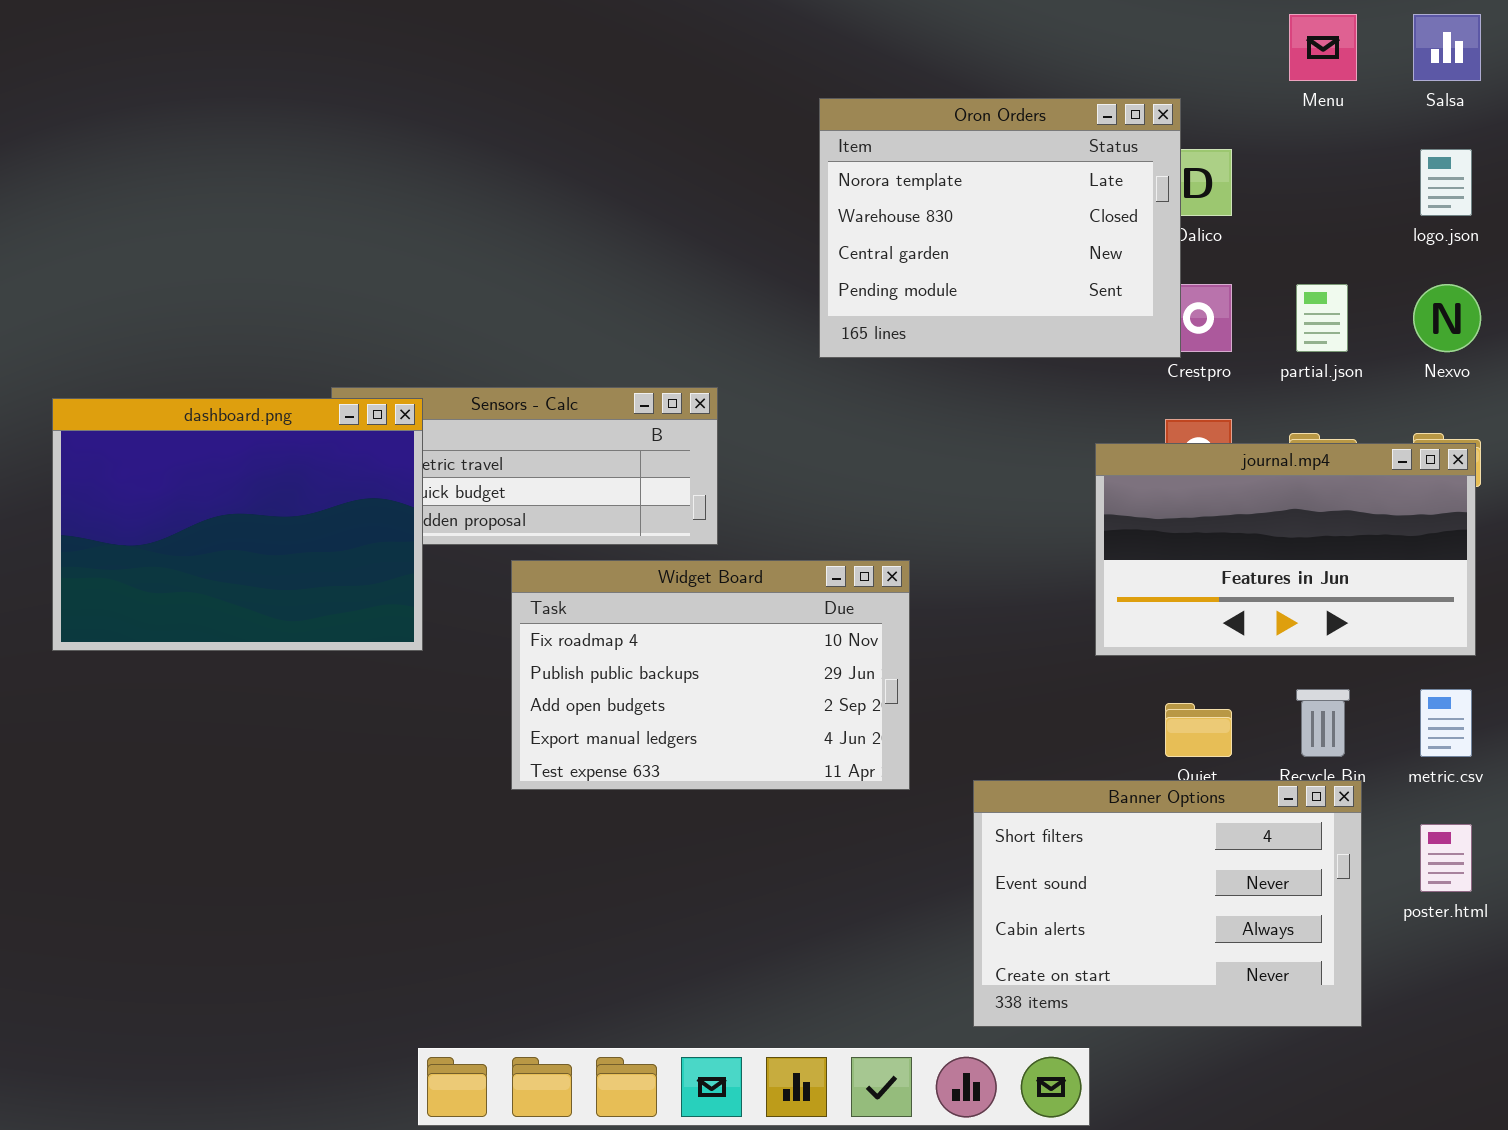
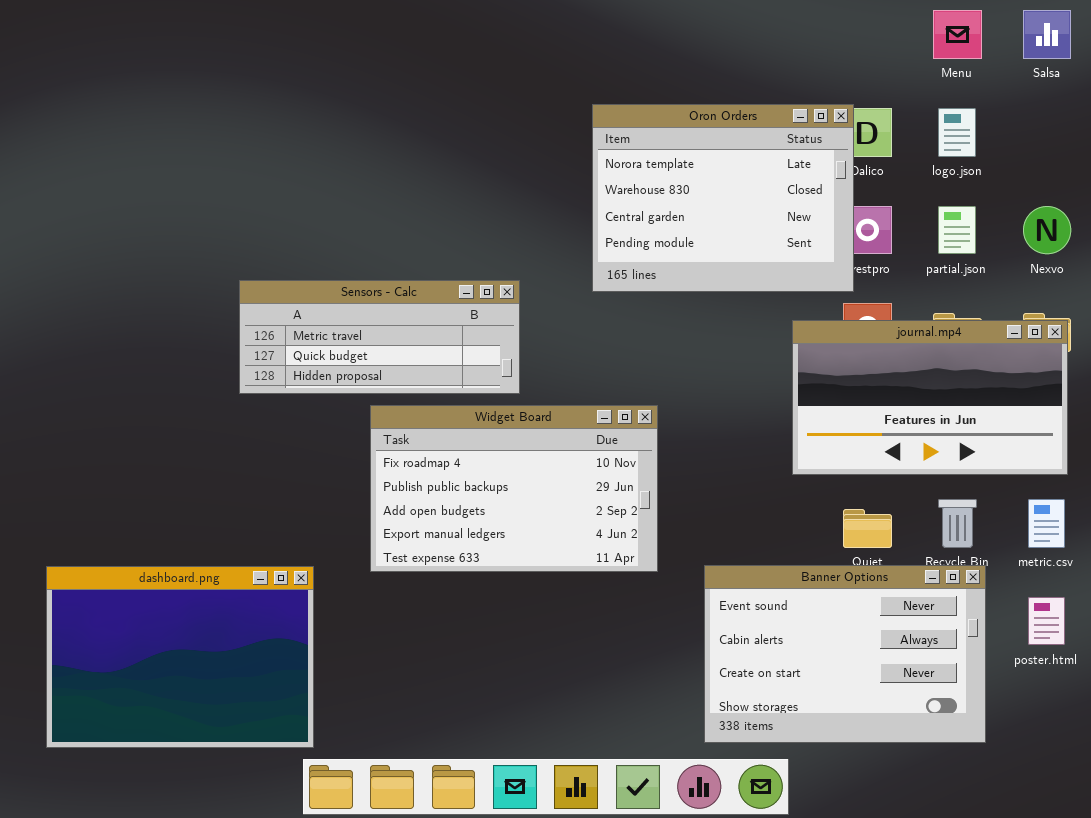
Oron Orders: [819,98,1181,358] -> [592,104,854,292], moved
logo.json: [1420,149,1472,216] -> [938,108,976,157], moved
dashboard.png: [52,398,423,651] -> [46,566,314,748], moved
Banner Options: [973,780,1362,1027] -> [704,565,986,743], scrolled down 1 row

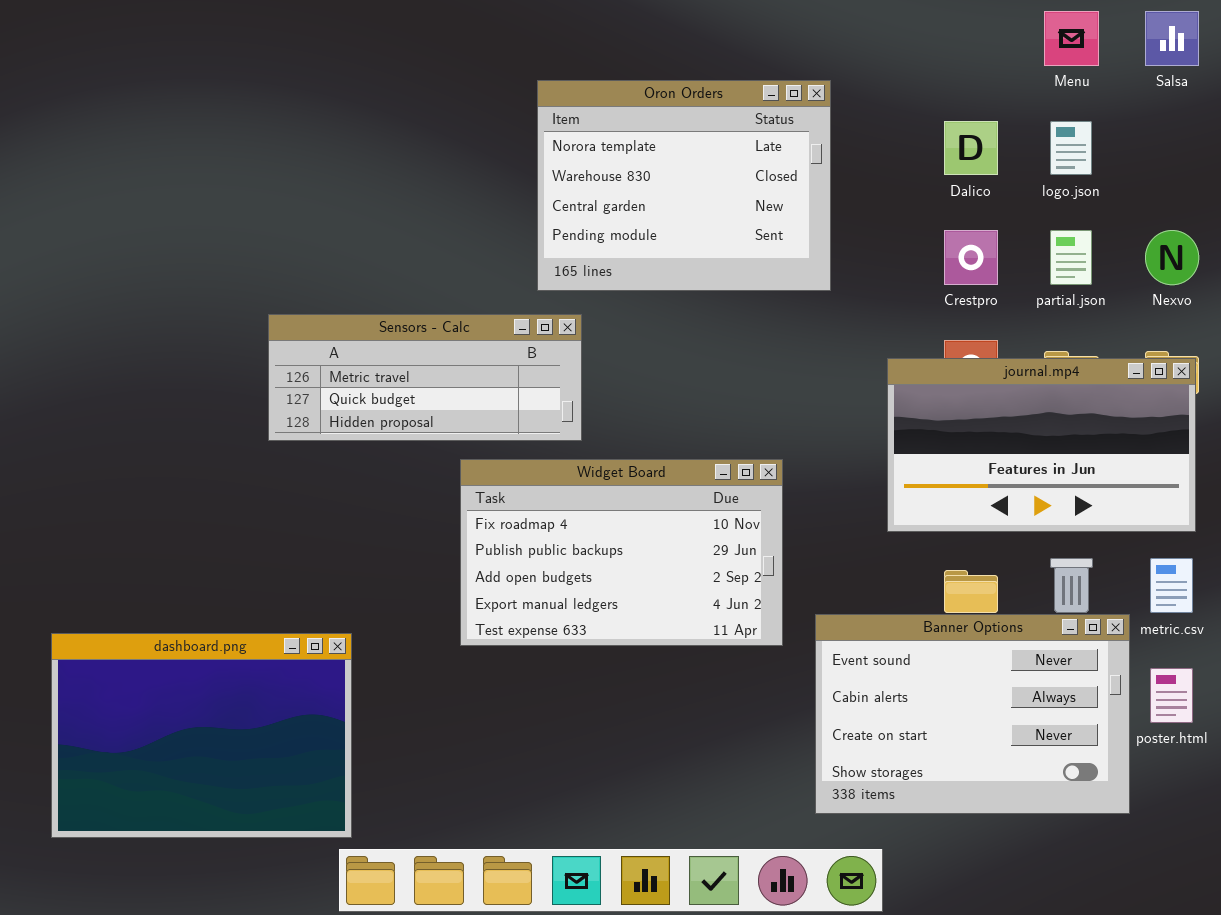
Oron Orders: [592,104,854,292] -> [537,80,831,291], moved
Widget Board: [370,405,658,572] -> [460,459,783,646], moved
Banner Options: [704,565,986,743] -> [815,614,1130,814], moved

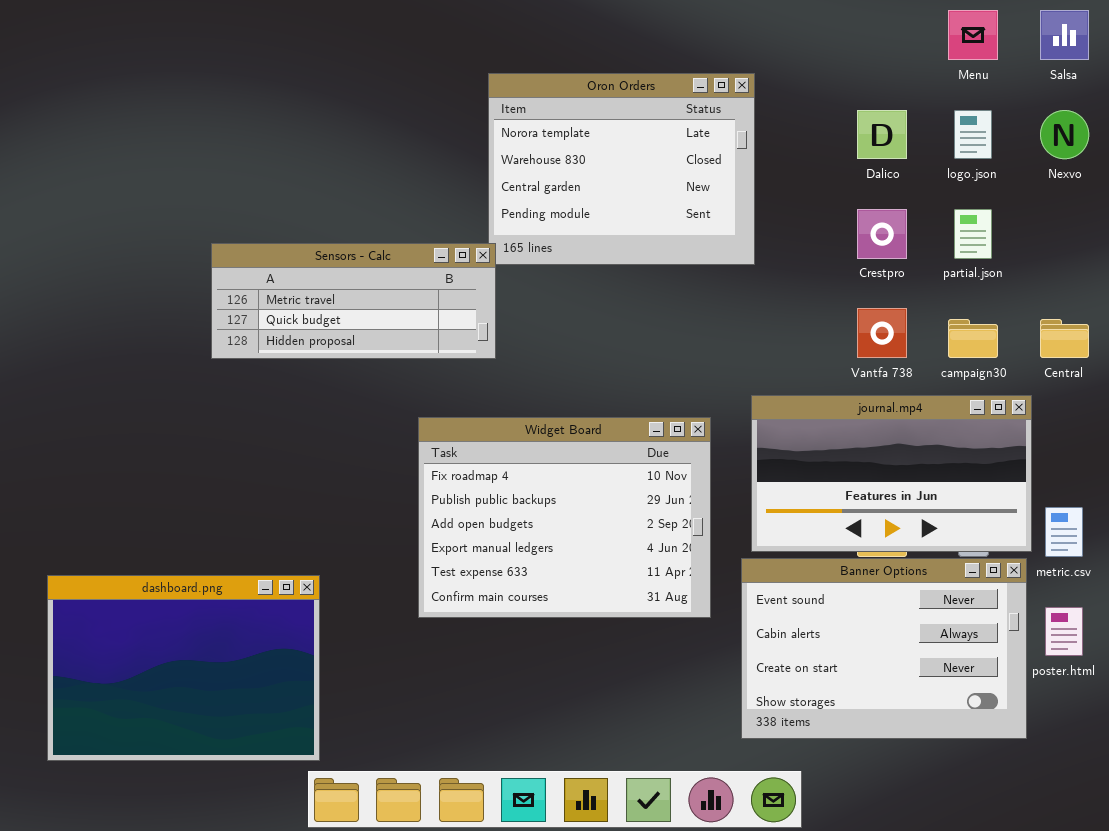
Nexvo: [1145,230,1199,285] -> [1040,110,1089,159], moved
Sensors - Calc: [268,314,582,441] -> [211,243,496,359], moved
journal.mp4: [887,358,1196,532] -> [751,395,1032,552], moved
Widget Board: [460,459,783,646] -> [418,417,711,618], resized

